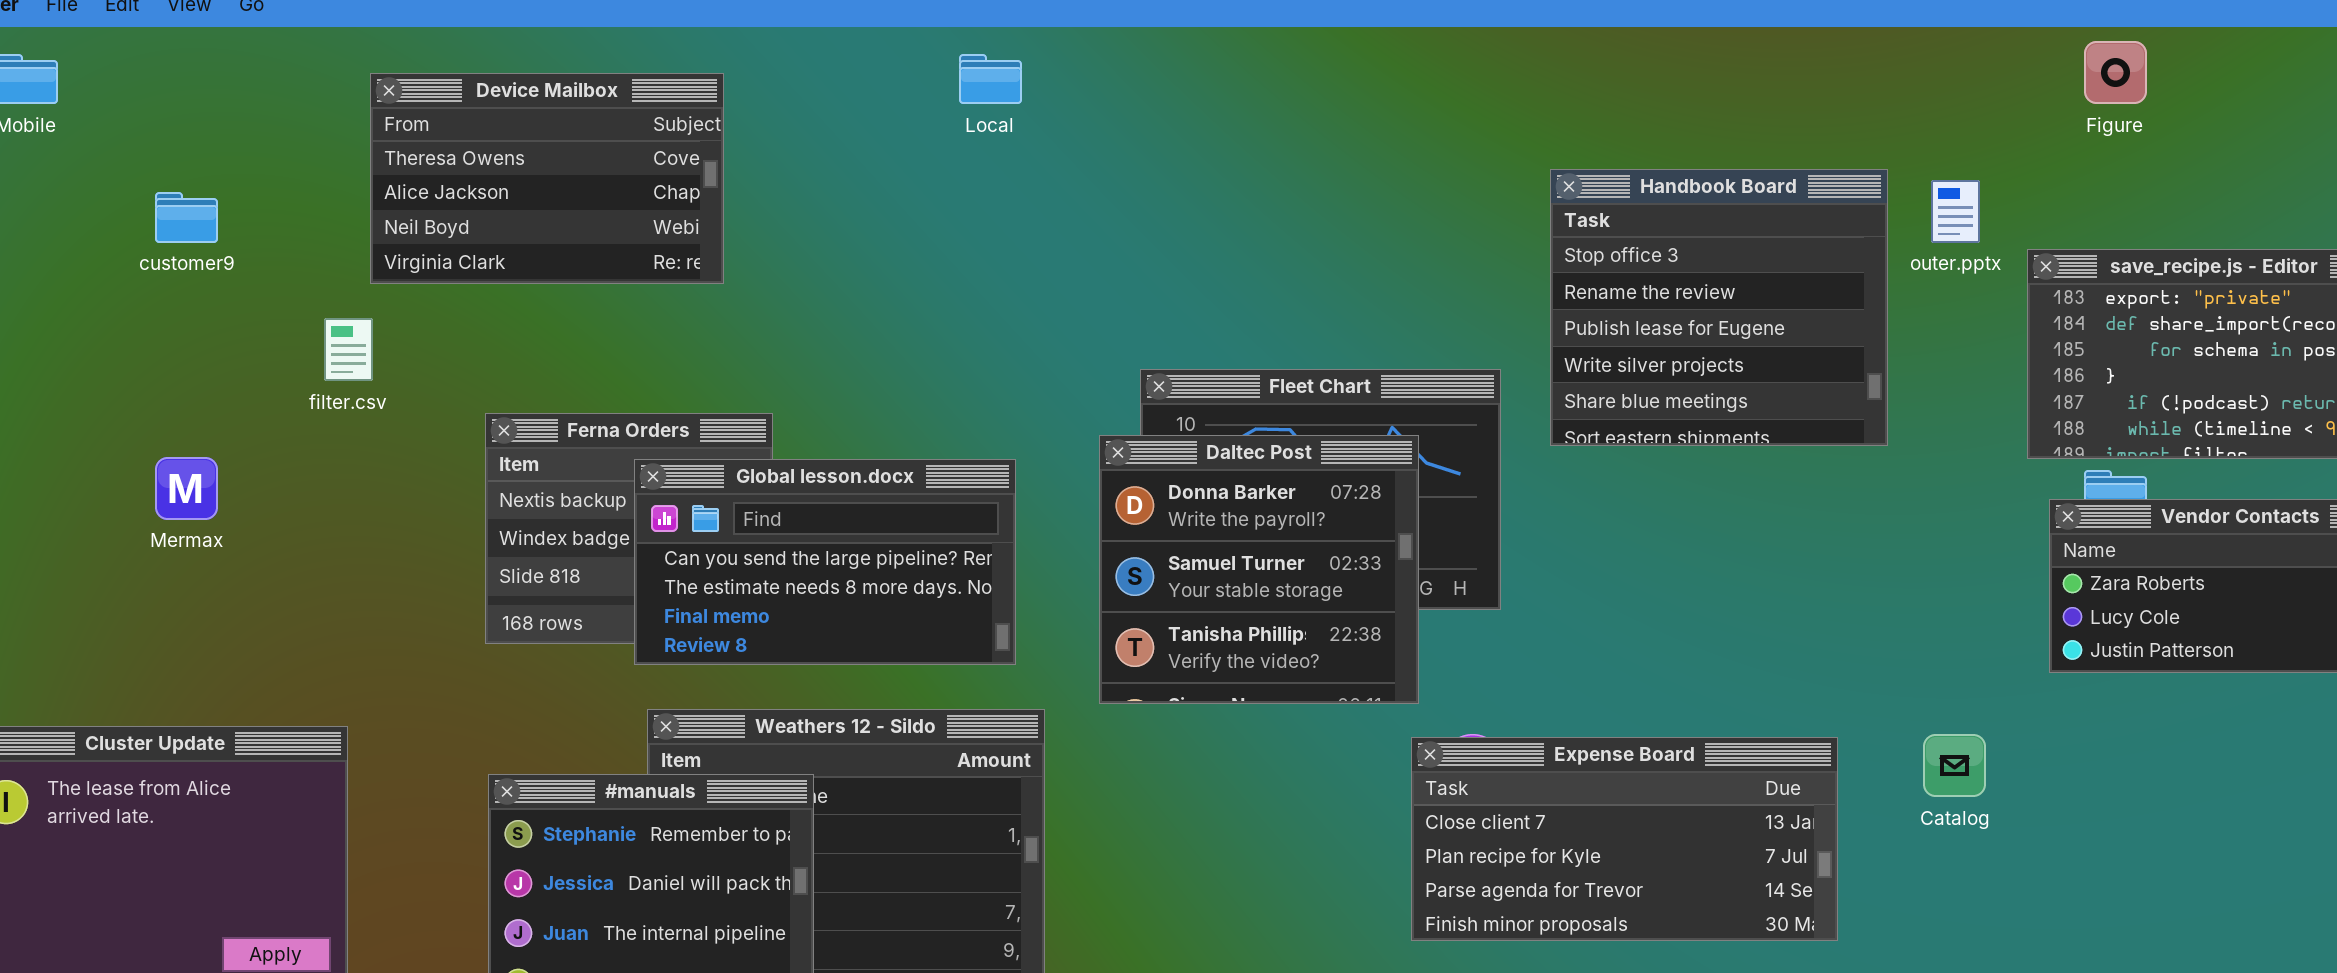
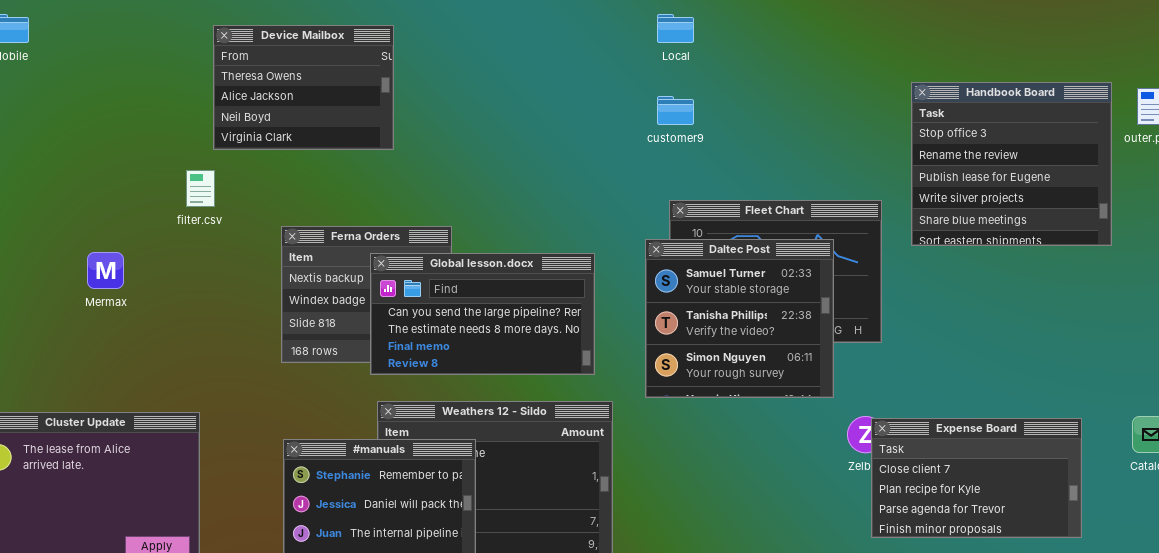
Local: [959,54,1022,104] -> [657,14,694,43], moved
Device Mailbox: [370,73,724,284] -> [213,25,394,150], resized
customer9: [155,192,218,243] -> [657,96,694,125], moved
Daltec Post: [1099,435,1419,704] -> [645,239,834,398], scrolled down 1 row
Expense Board: [1411,737,1838,941] -> [871,418,1082,538], resized

